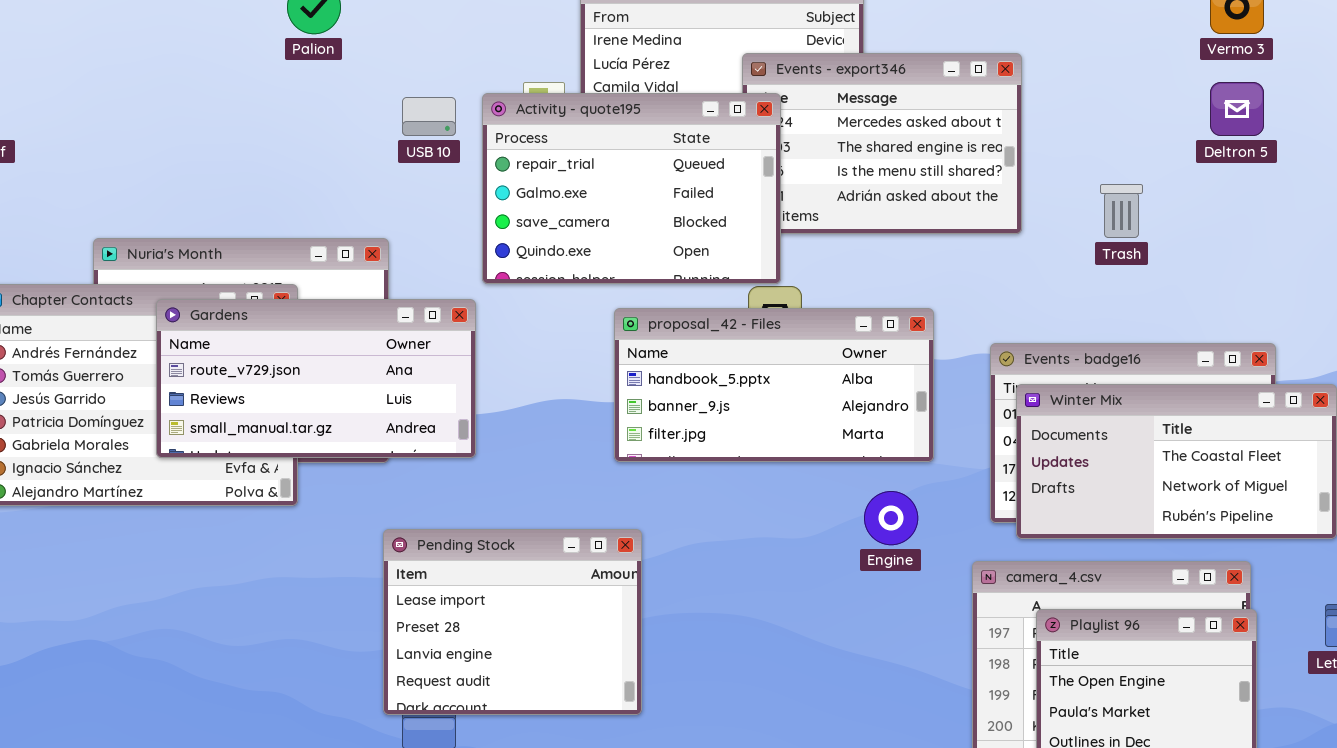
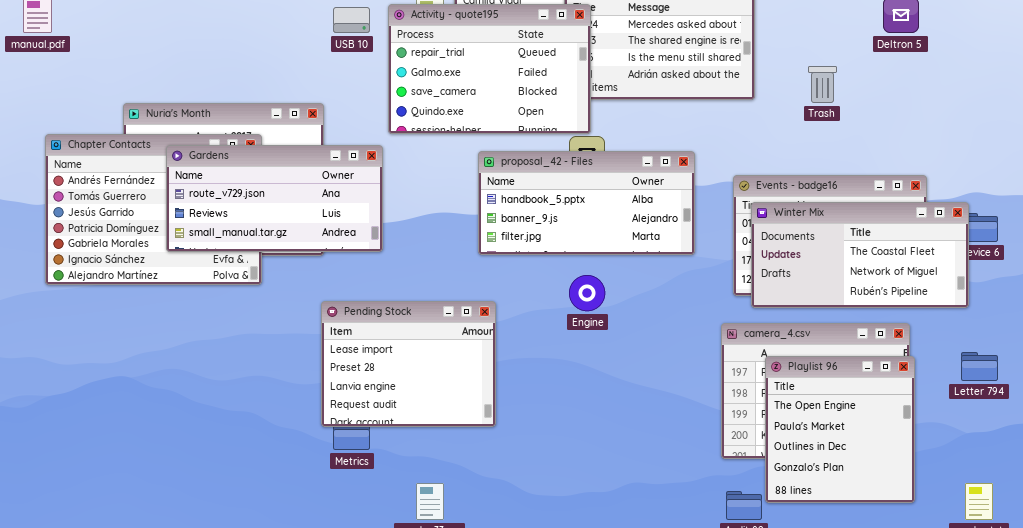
Engine: [864,491,918,545] -> [569,275,605,311], moved

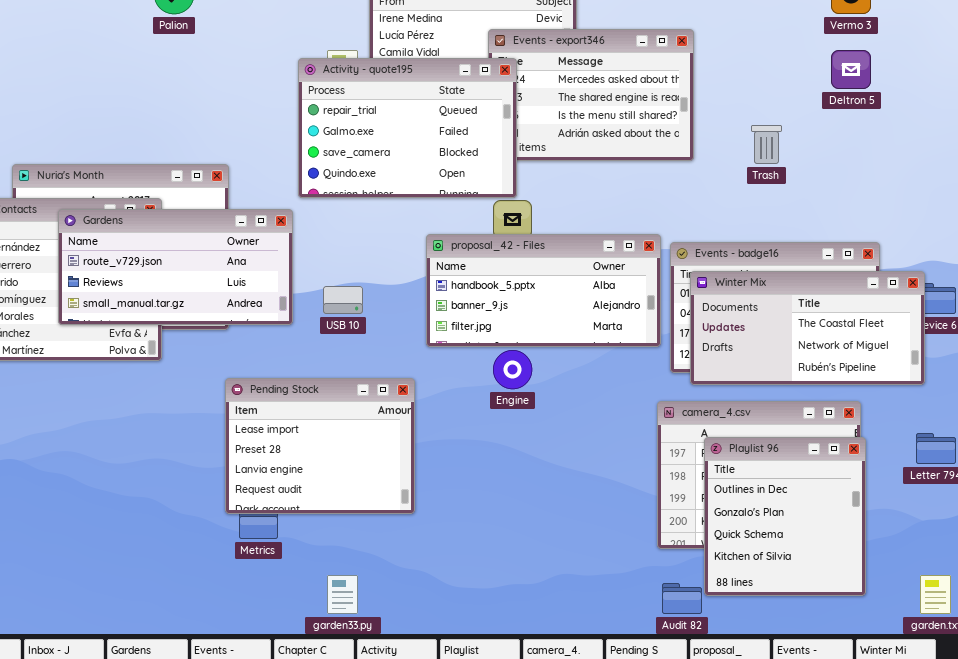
USB 10: [333,7,370,33] -> [323,286,363,314], moved
proposal_42 - Files: [478,151,695,255] -> [426,234,661,347], moved
Playlist 96: [765,356,915,503] -> [704,437,866,596], scrolled down 2 rows

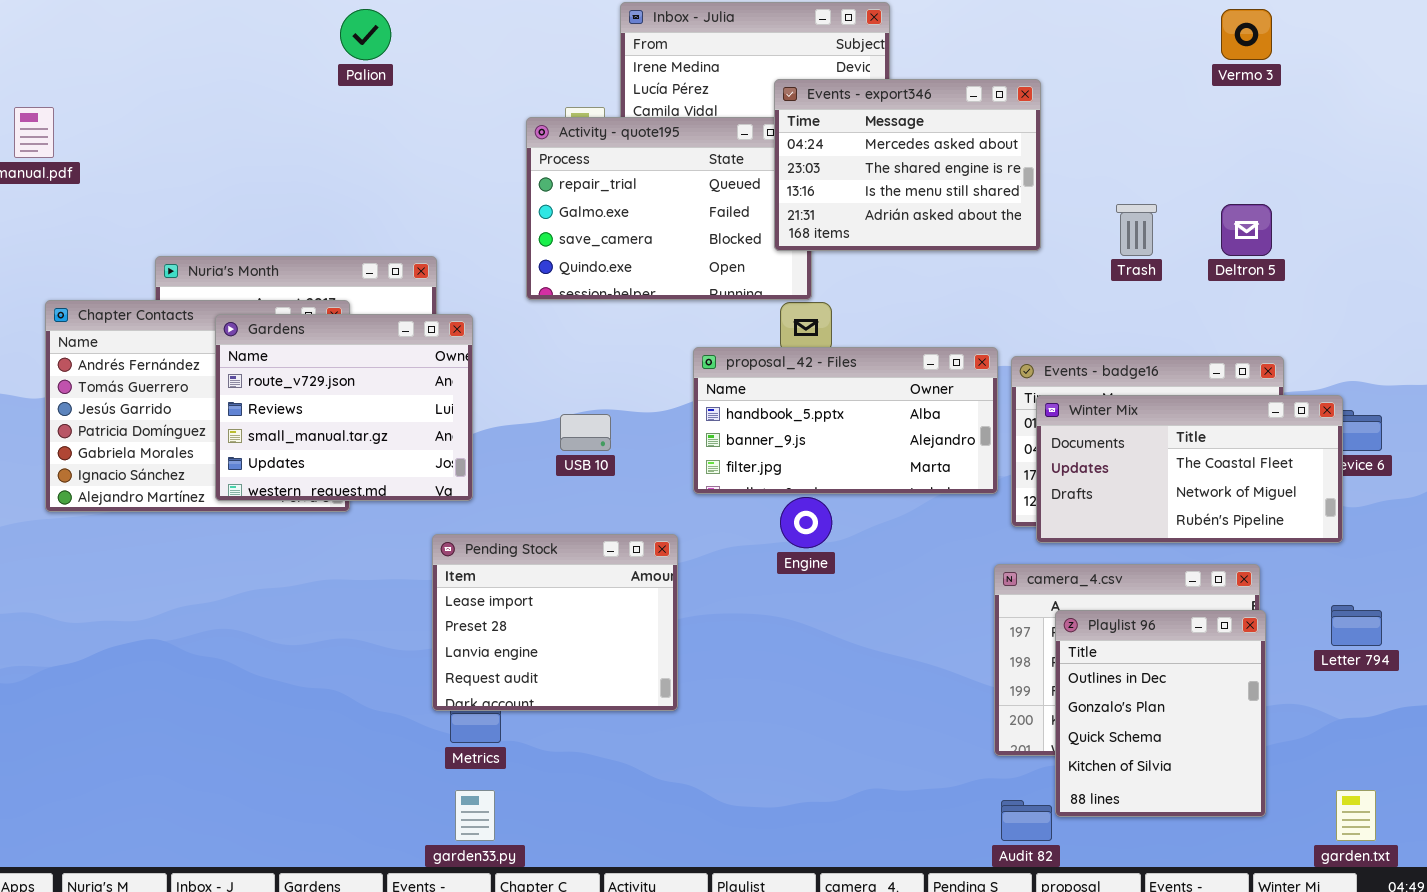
Events - export346: [488,29,694,161] -> [774,79,1041,251], raised
Deltron 5: [831,50,871,89] -> [1221,204,1272,256], moved
Gardens: [58,209,293,325] -> [215,314,473,501], resized
garden33.py: [327,575,358,614] -> [455,790,495,841], moved

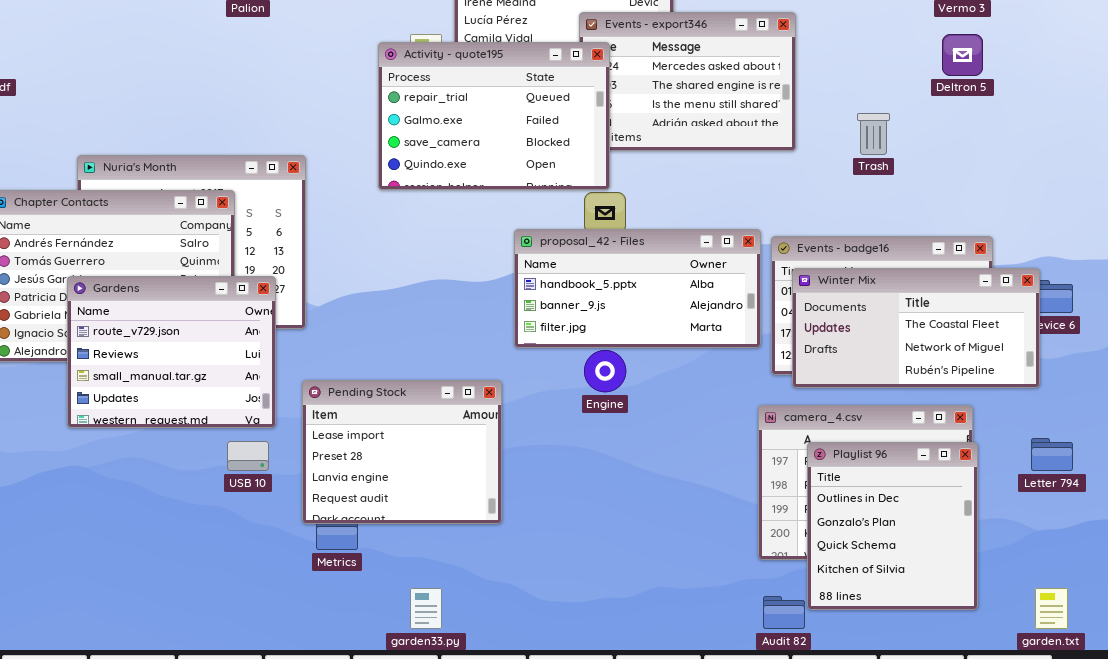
Activity - quote195: [526,117,812,300] -> [378,42,610,190], raised
Deltron 5: [1221,204,1272,256] -> [942,34,983,76], moved
Gardens: [215,314,473,501] -> [67,276,276,428], moved
USB 10: [560,414,611,451] -> [227,441,269,471], moved
garden33.py: [455,790,495,841] -> [410,588,442,629], moved

